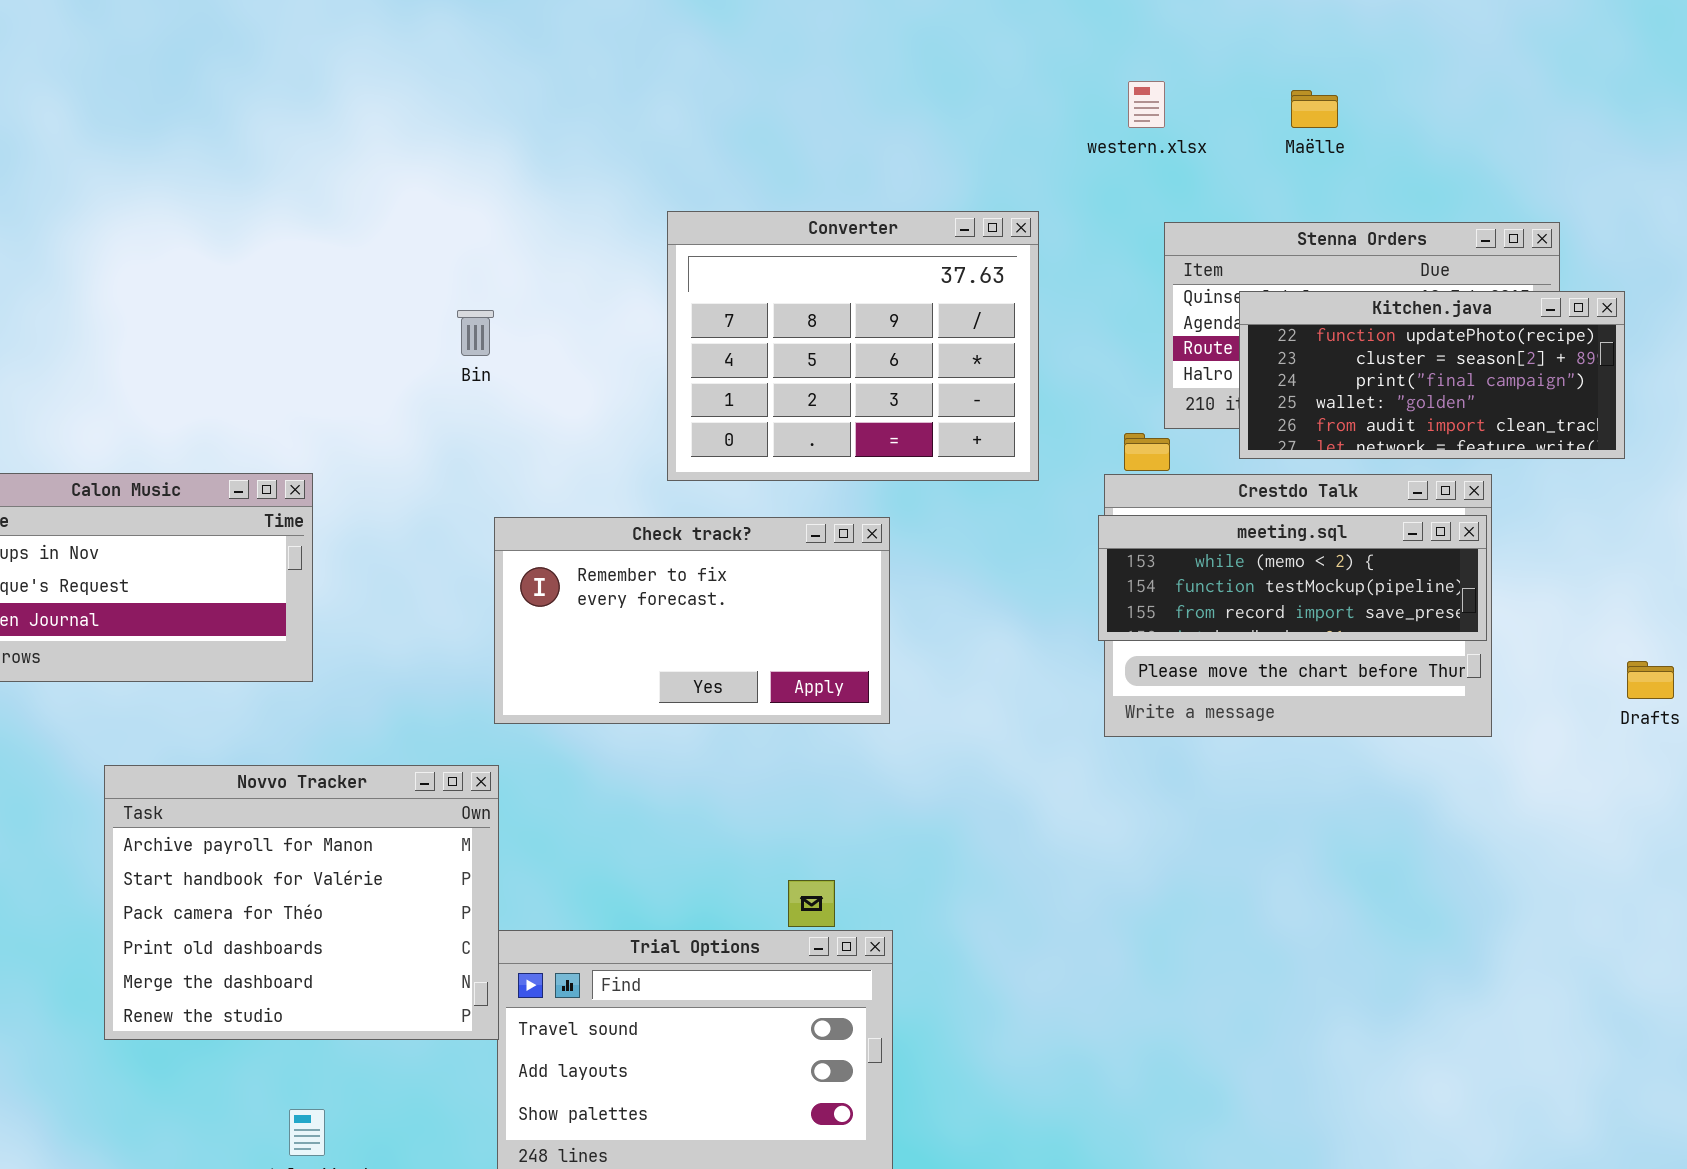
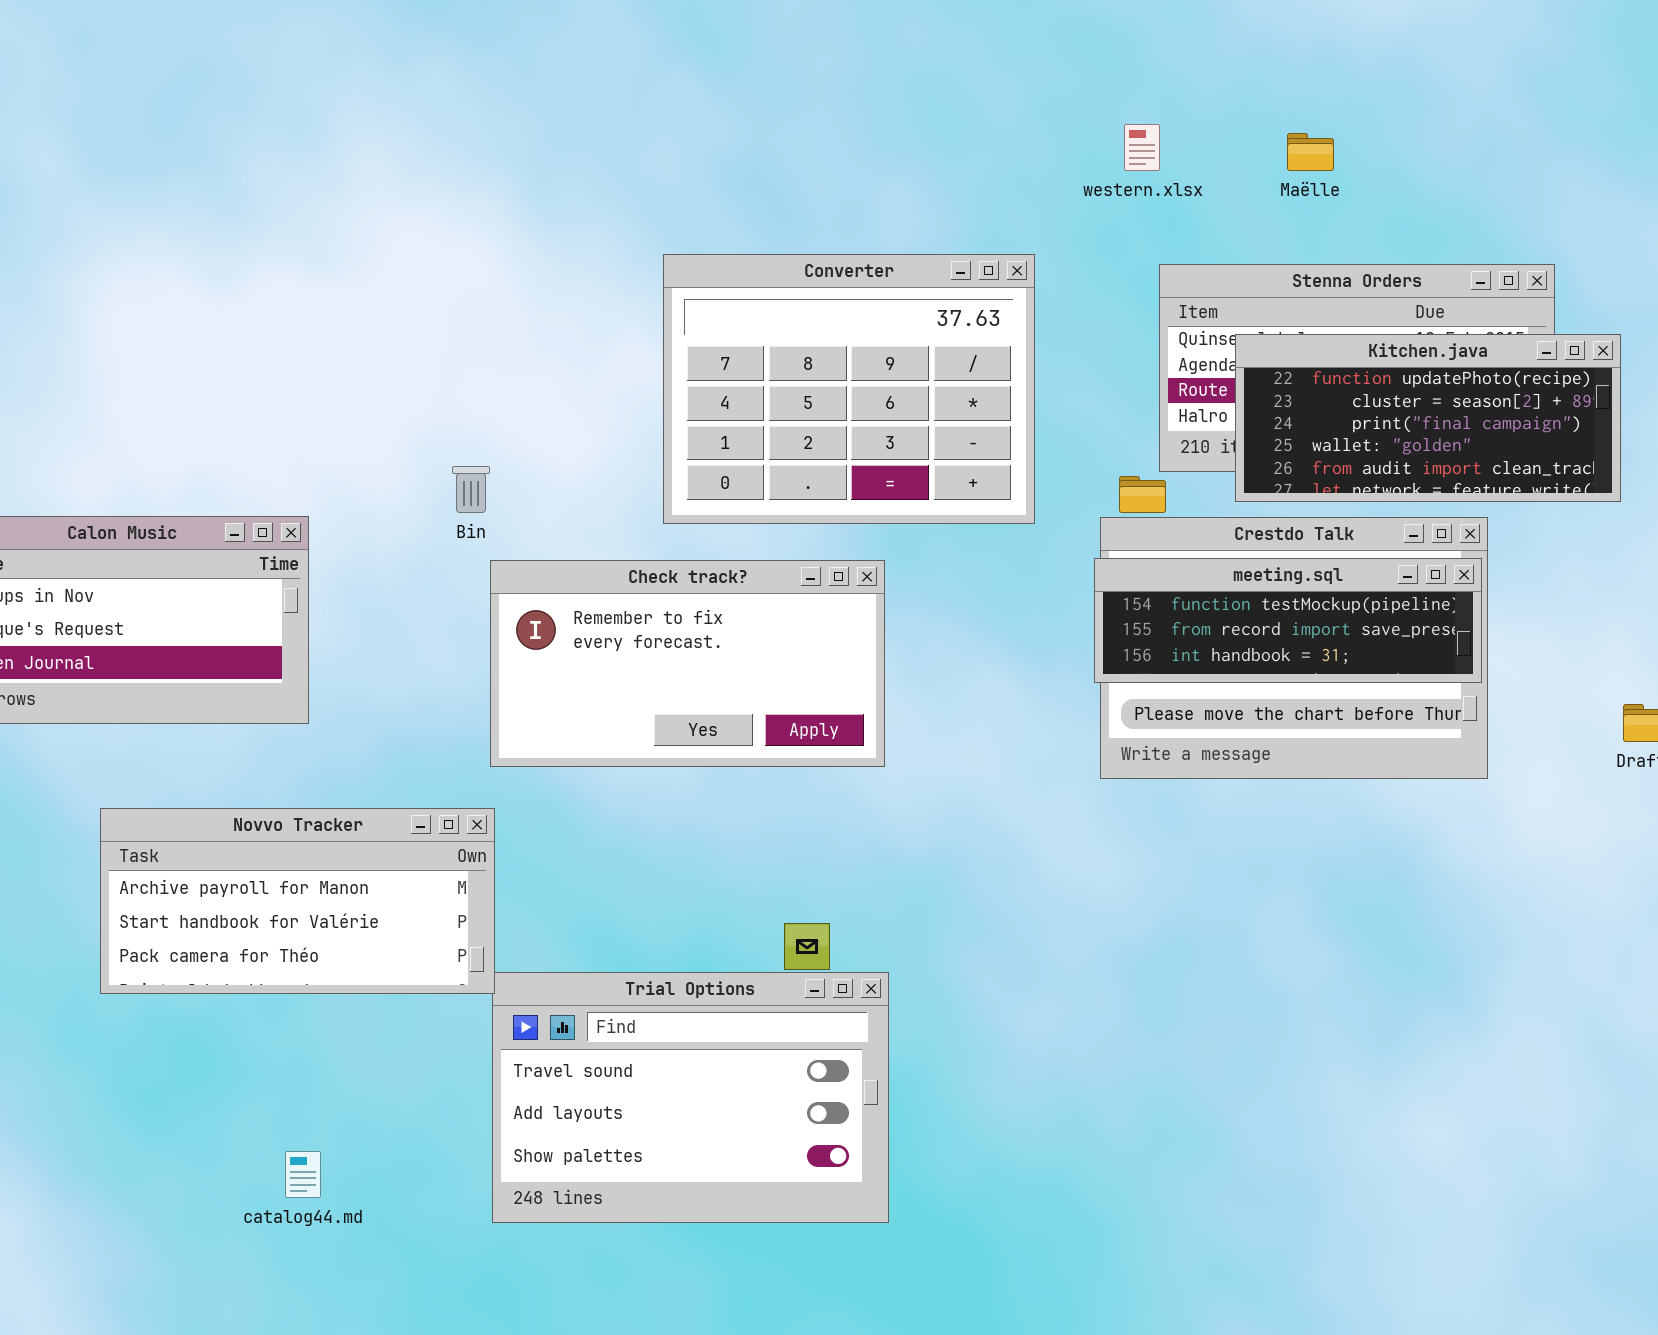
Bin: [457,310,494,356] -> [452,466,490,513], moved
meeting.sql: [1098,515,1487,641] -> [1094,558,1482,683], scrolled down 1 row
Novvo Tracker: [104,765,499,1040] -> [100,808,495,994], resized

